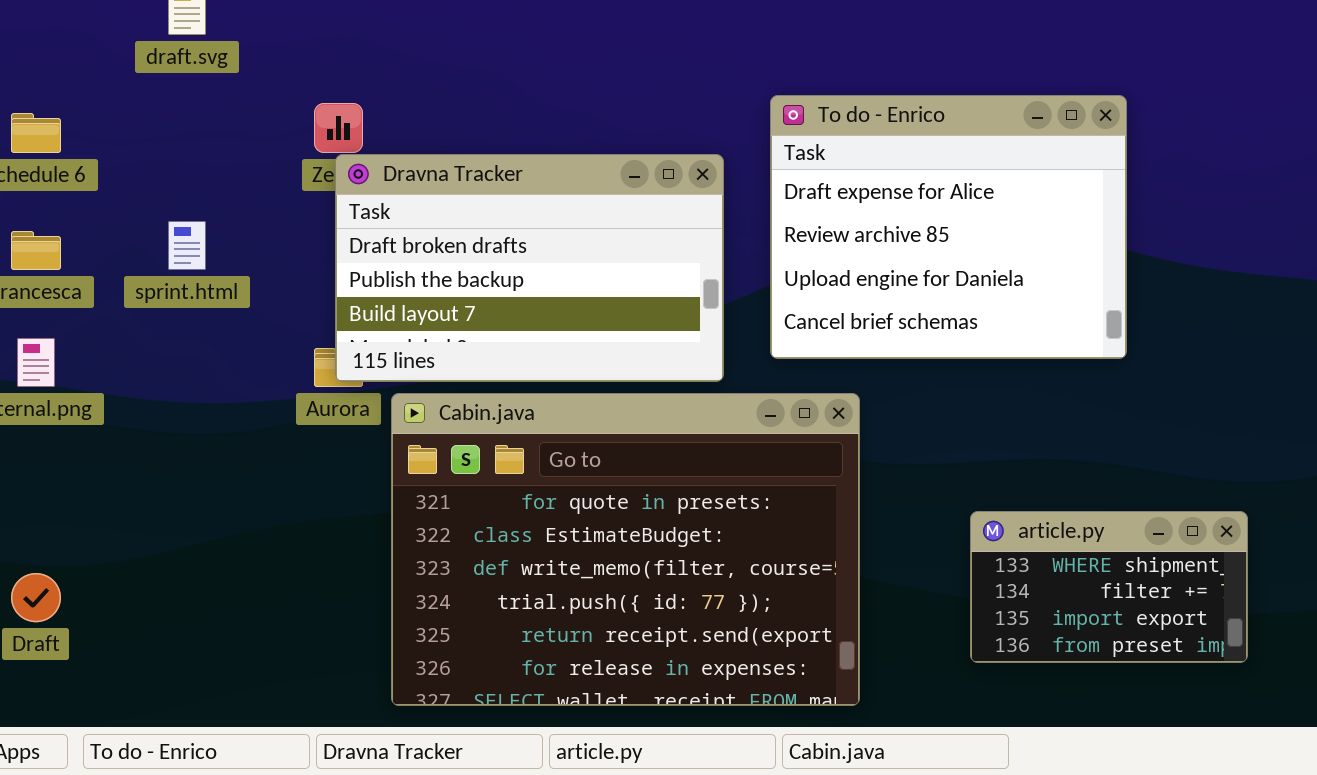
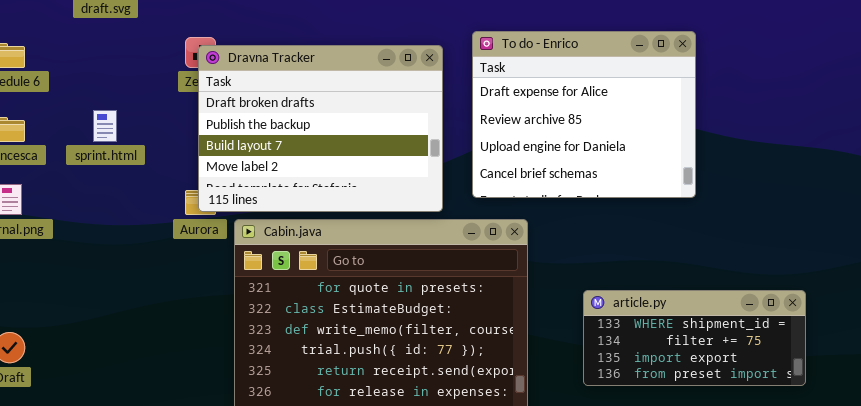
Dravna Tracker: [335,154,724,382] -> [198,45,443,212], resized
article.py: [970,511,1248,663] -> [583,290,806,386], moved, resized

